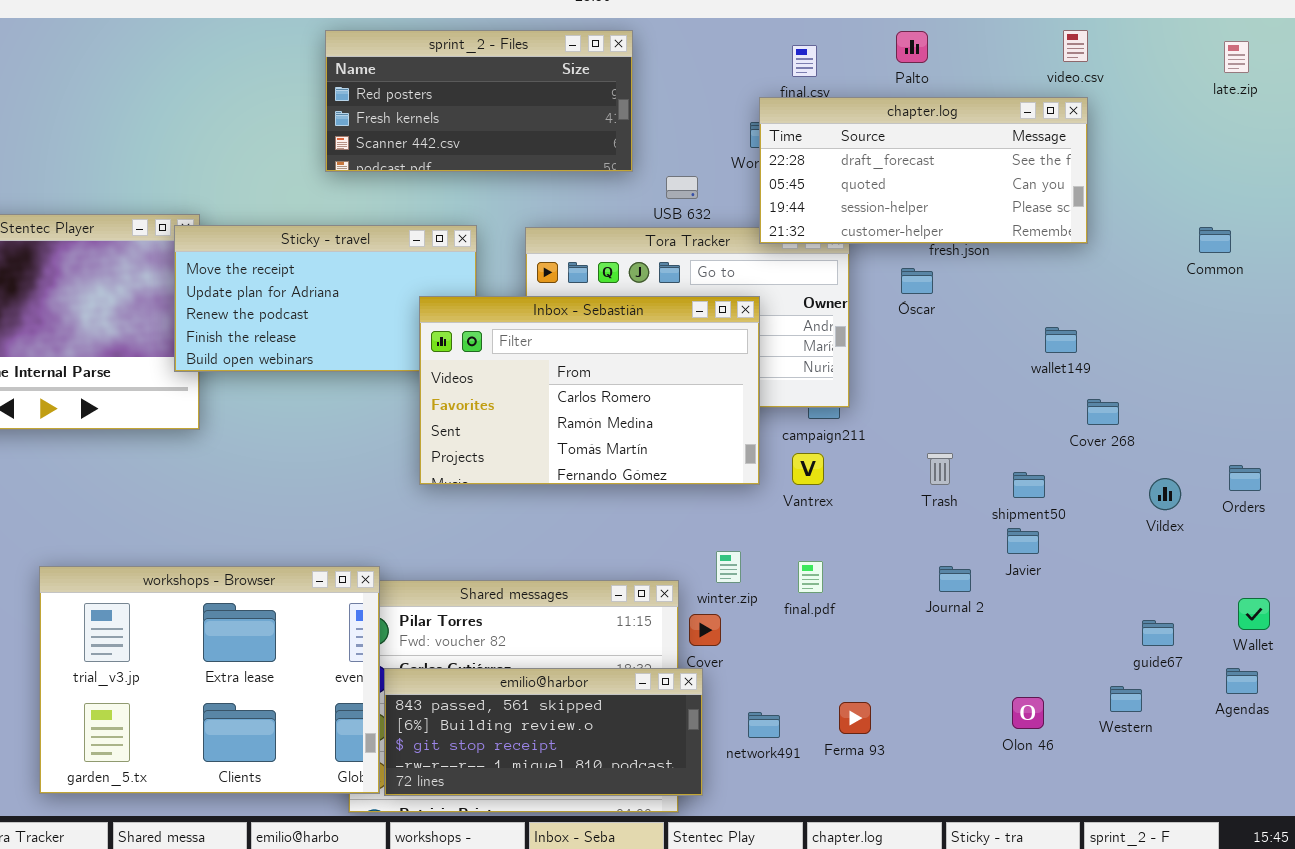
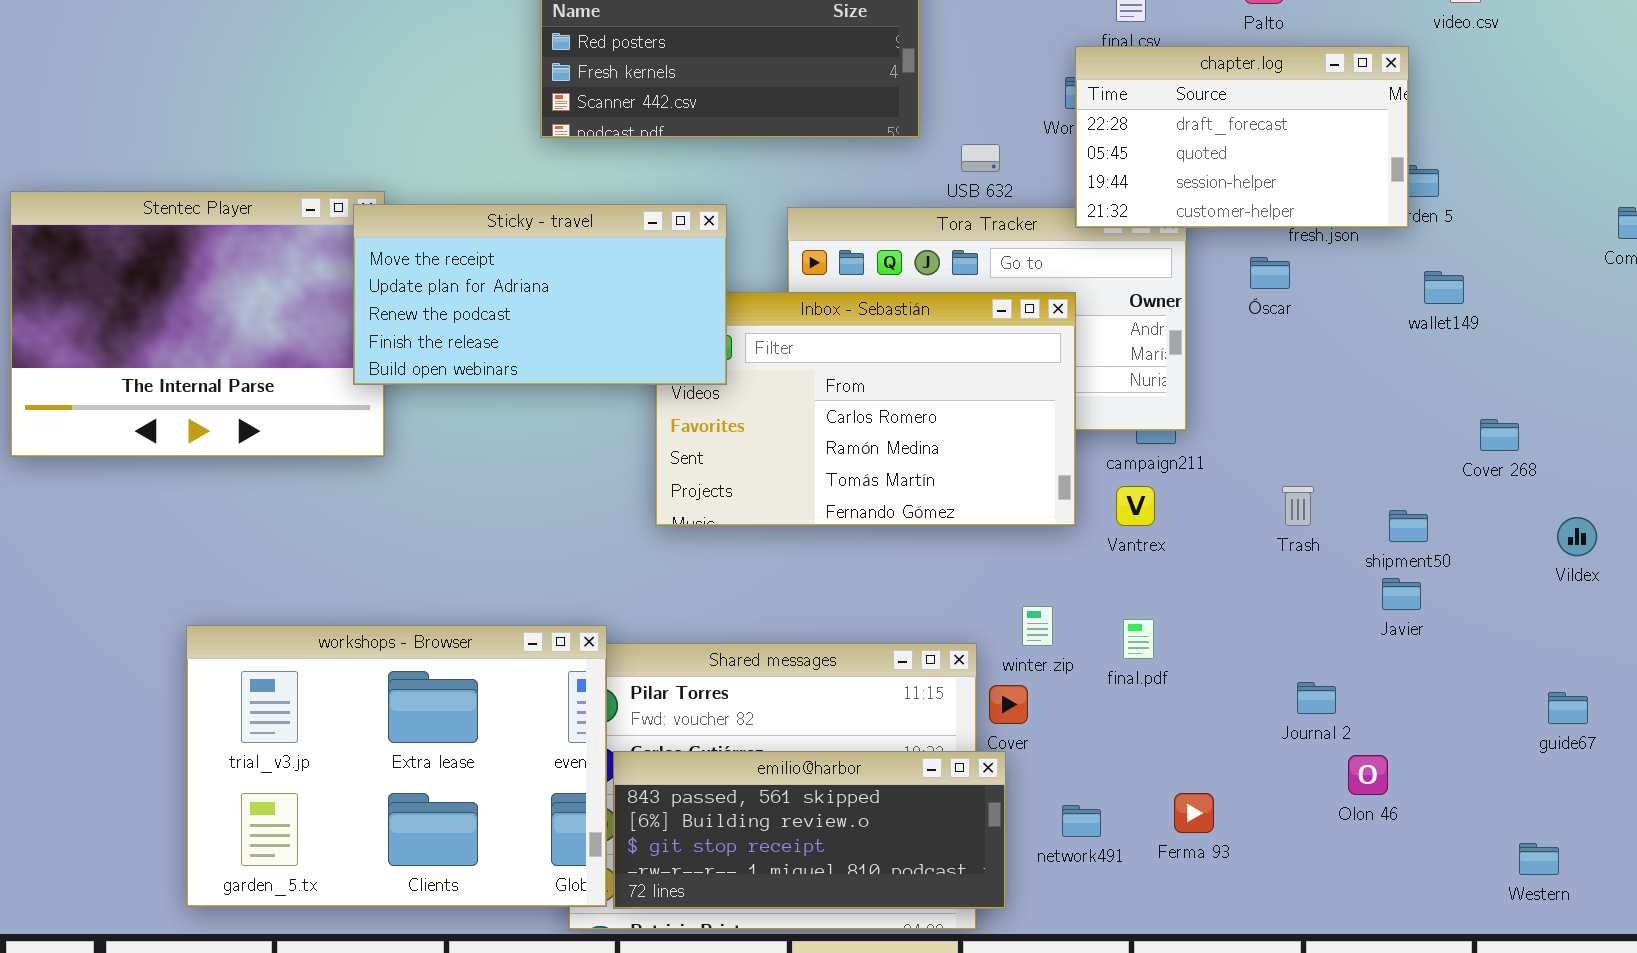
chapter.log: [759,97,1088,244] -> [1075,46,1409,228], resized
Sticky - travel: [174,225,477,372] -> [353,204,727,385], raised
wallet149: [1045,327,1077,353] -> [1424,271,1464,304], moved
Journal 2: [939,566,971,592] -> [1297,682,1336,714], moved
Western: [1110,686,1142,712] -> [1519,843,1559,875], moved
Olon 46: [1012,697,1044,729] -> [1348,755,1388,795], moved

